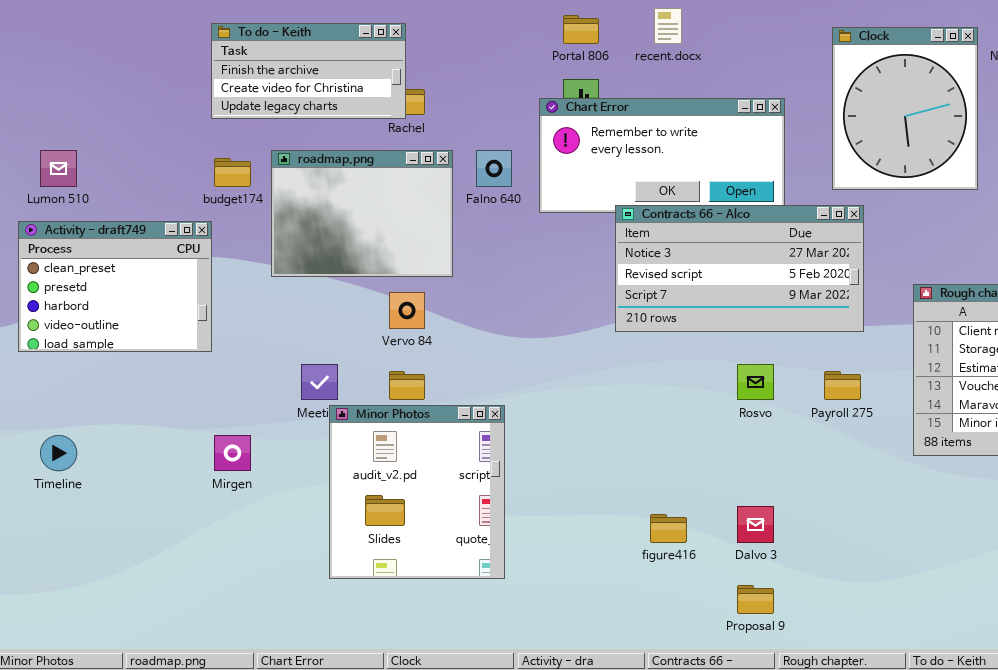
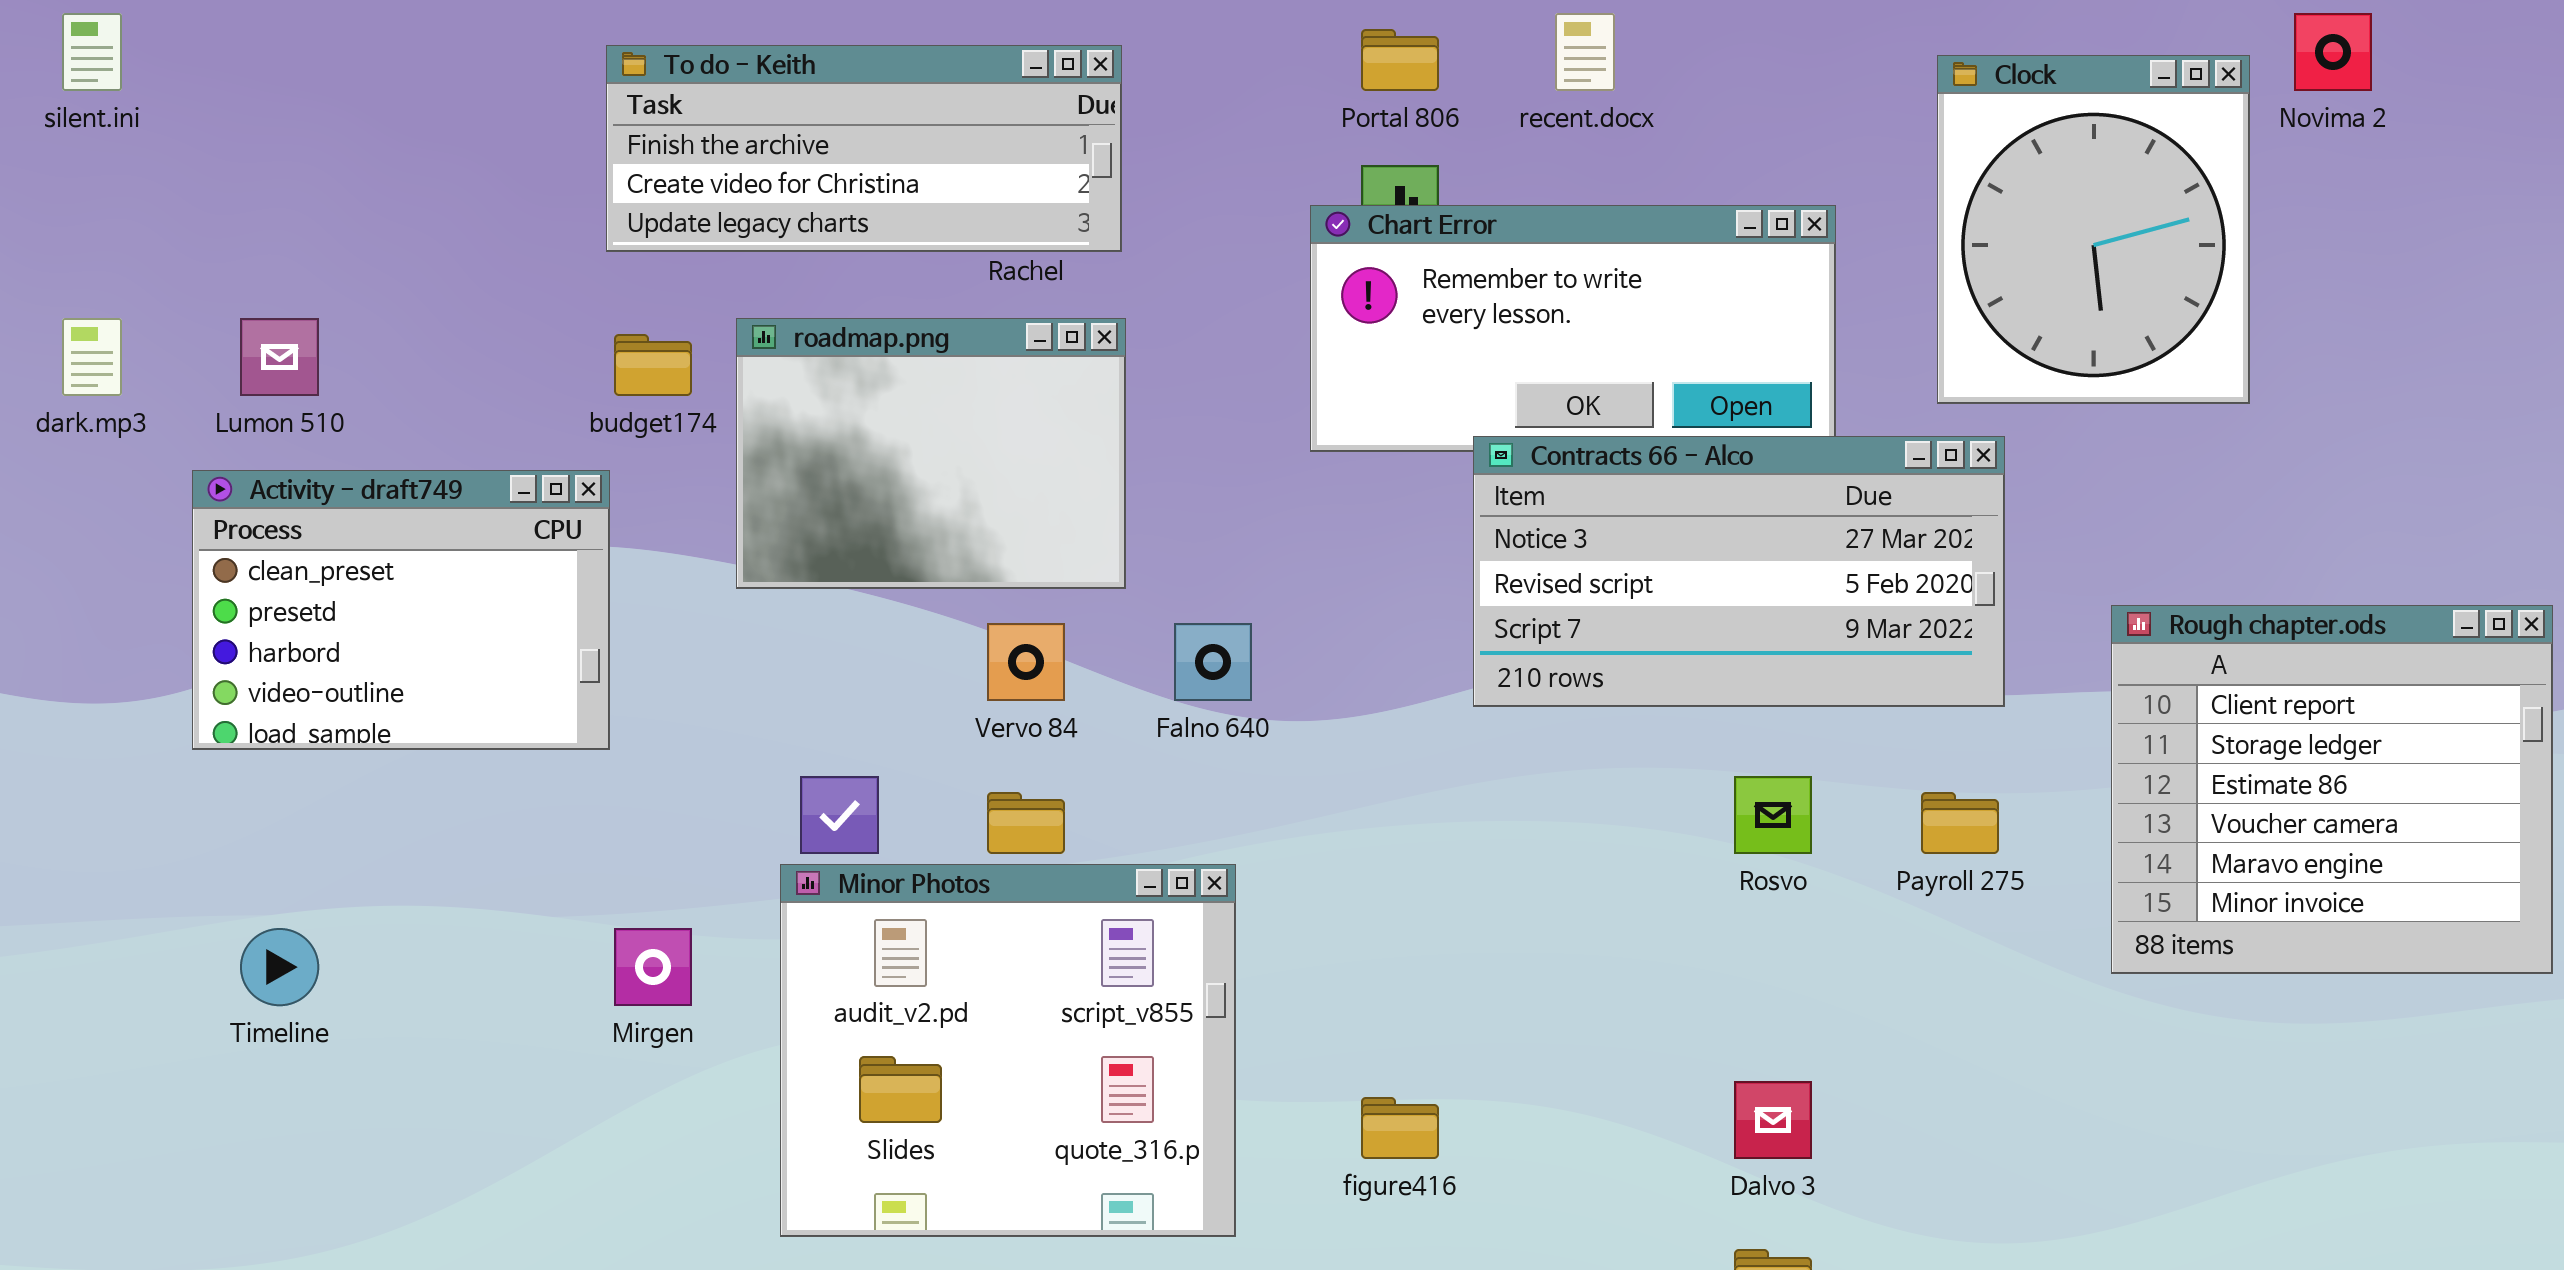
To do - Keith: [211,23,406,119] -> [606,45,1122,252], resized
Falno 640: [476,150,512,187] -> [1174,623,1252,701], moved
Minor Photos: [329,405,505,579] -> [780,864,1236,1237], resized
figure416: [650,514,687,543] -> [1361,1097,1439,1159], moved

